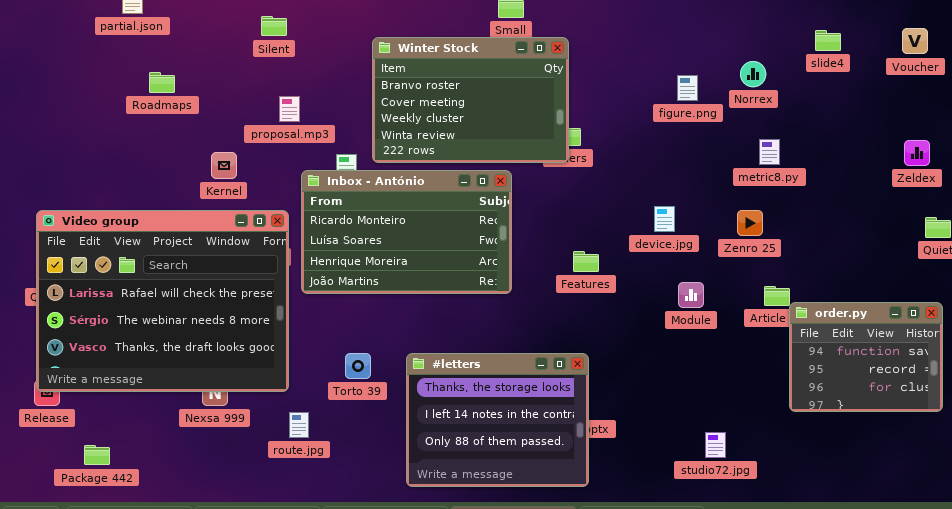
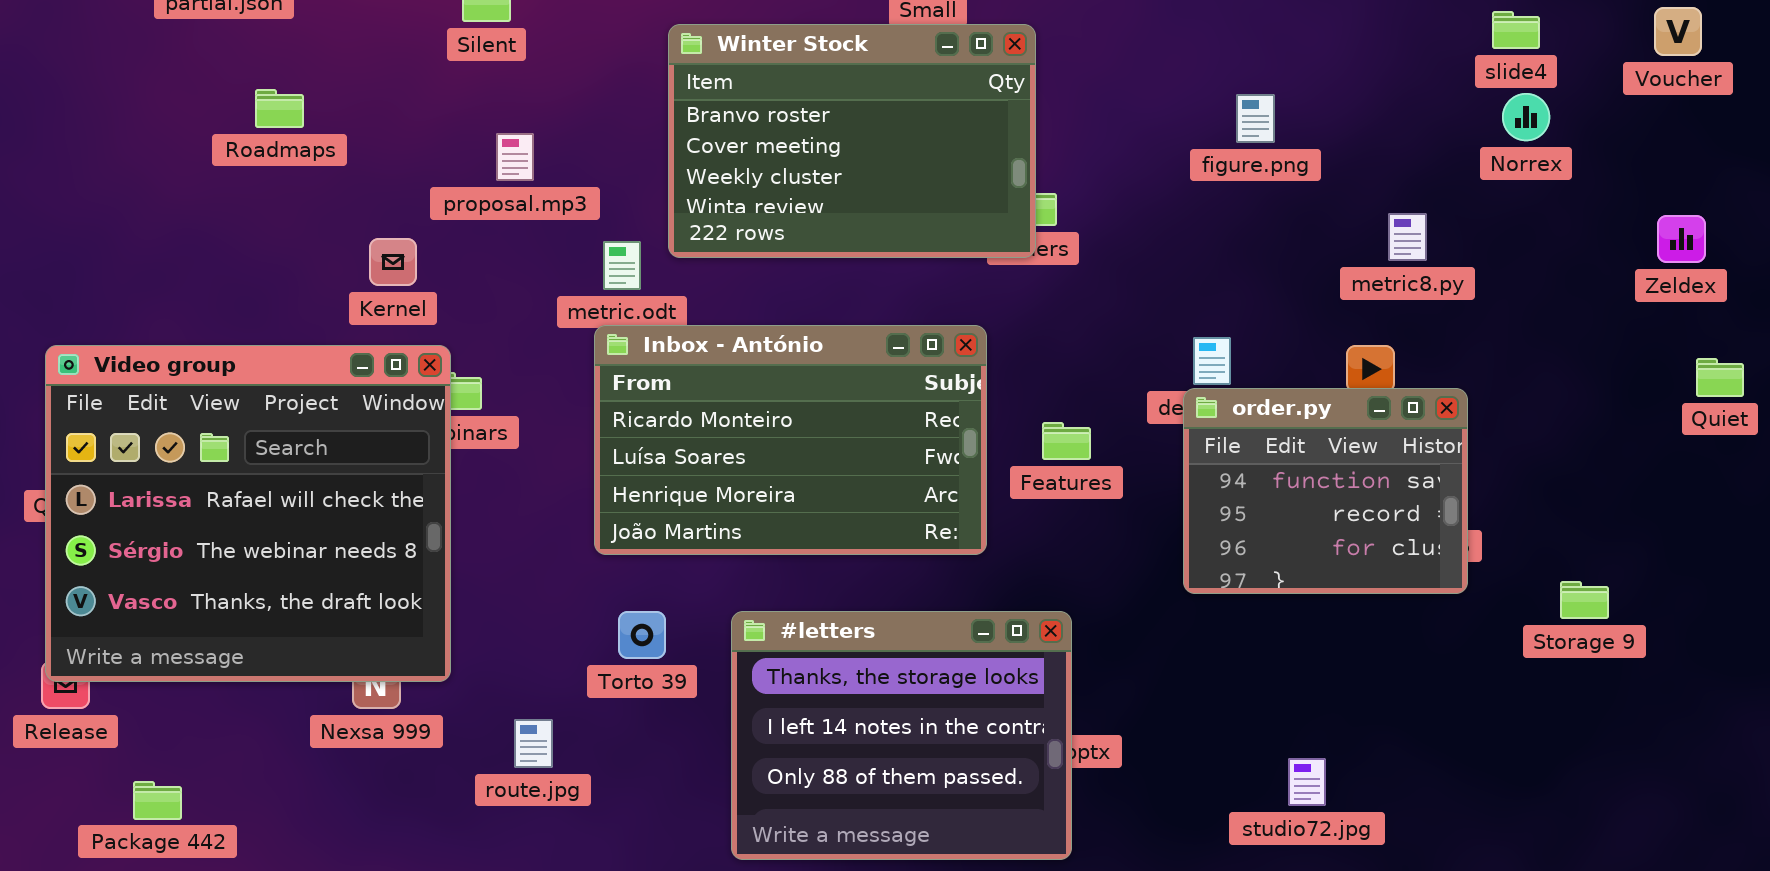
Norrex: [740,61,766,87] -> [1502,93,1550,141], moved
Inbox - António: [301,170,512,294] -> [594,325,987,555], moved
Video group: [36,210,289,392] -> [45,345,451,682], resized
order.py: [789,302,943,412] -> [1183,388,1468,594], moved

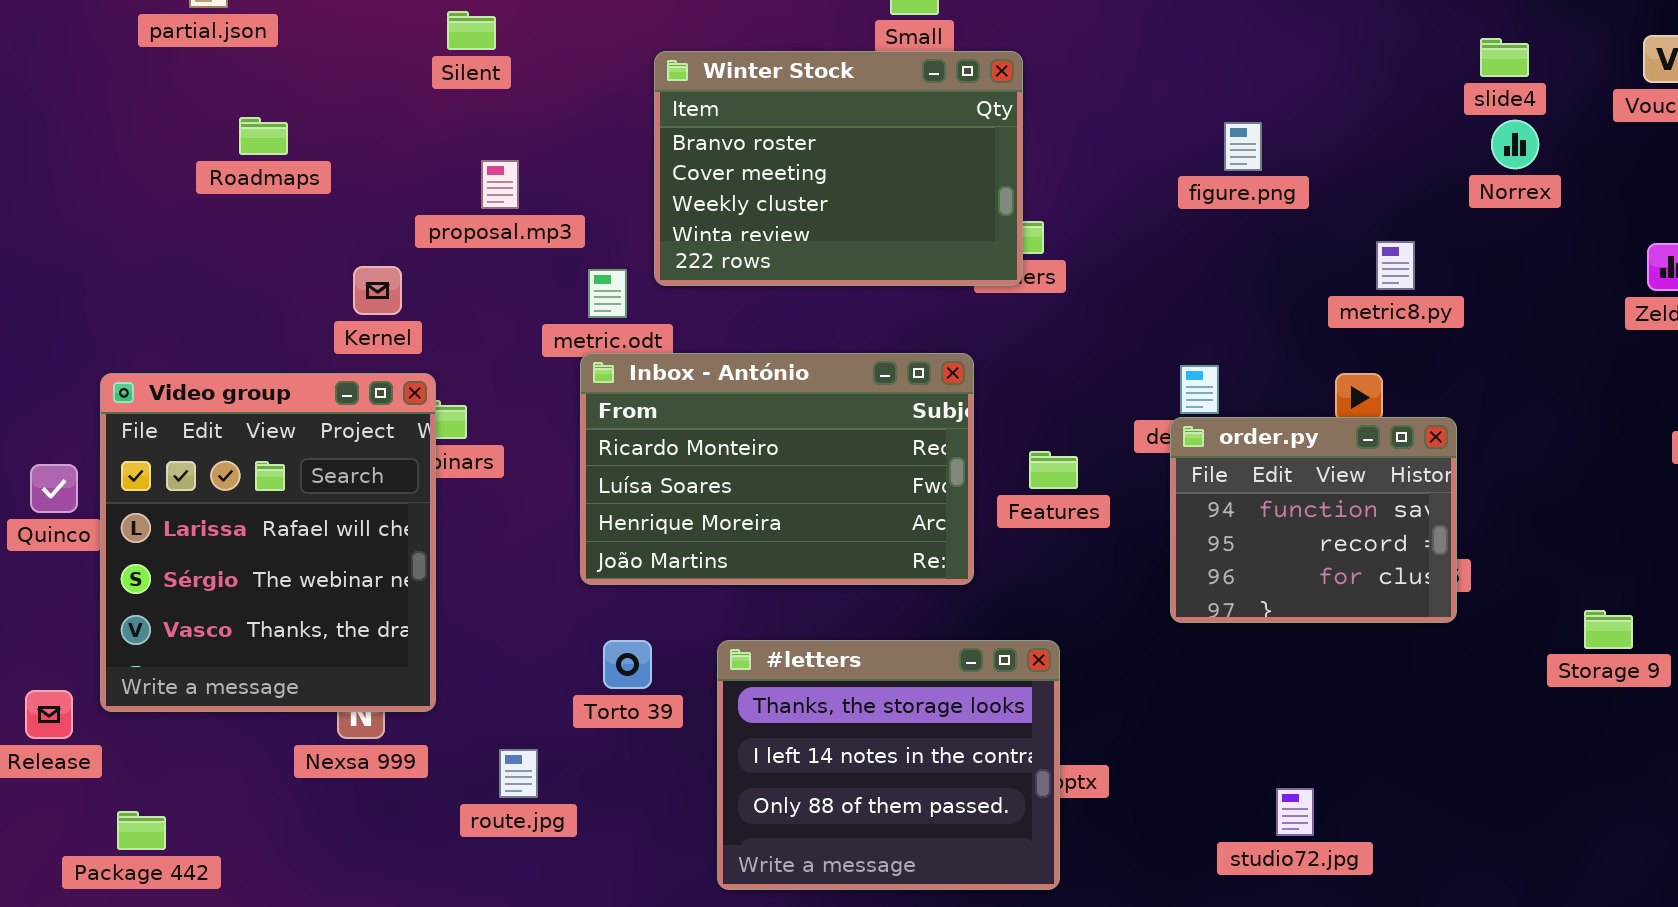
Video group: [45,345,451,682] -> [100,373,436,712], resized
Storage 9: [1560,581,1609,619] -> [1584,610,1633,649], moved

